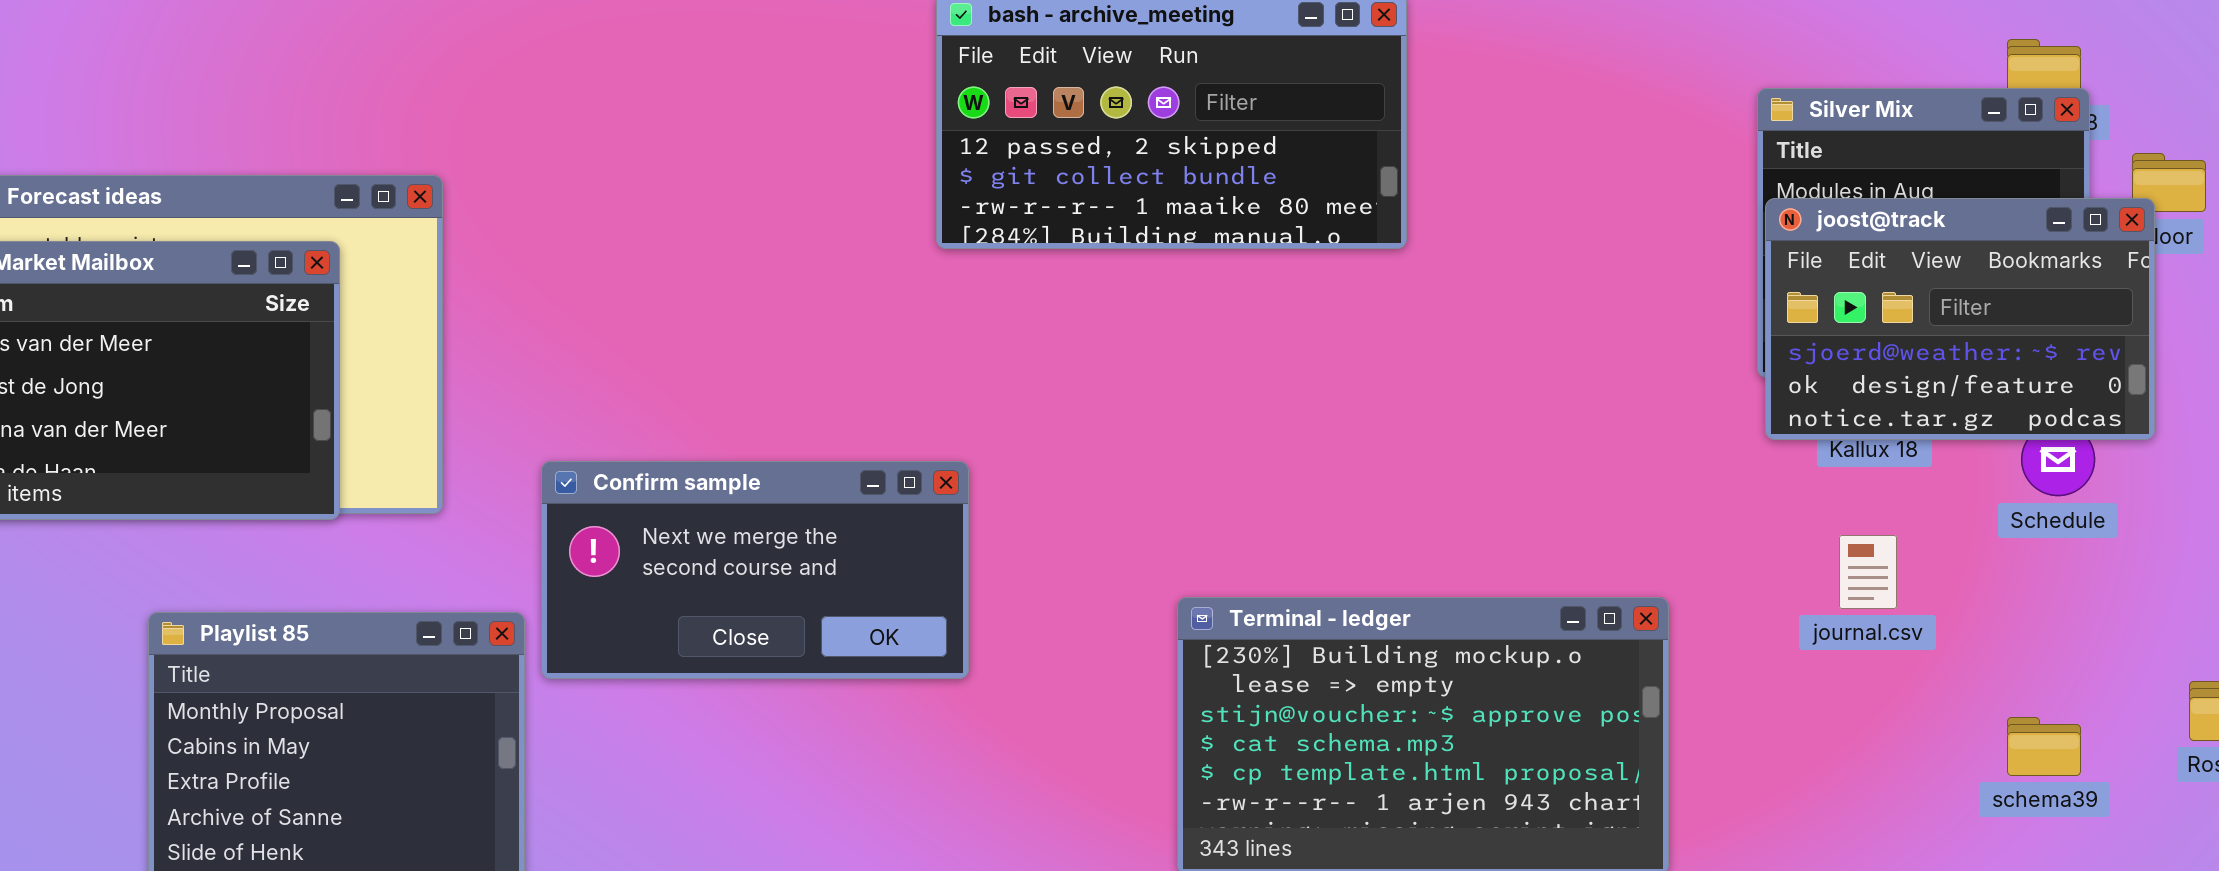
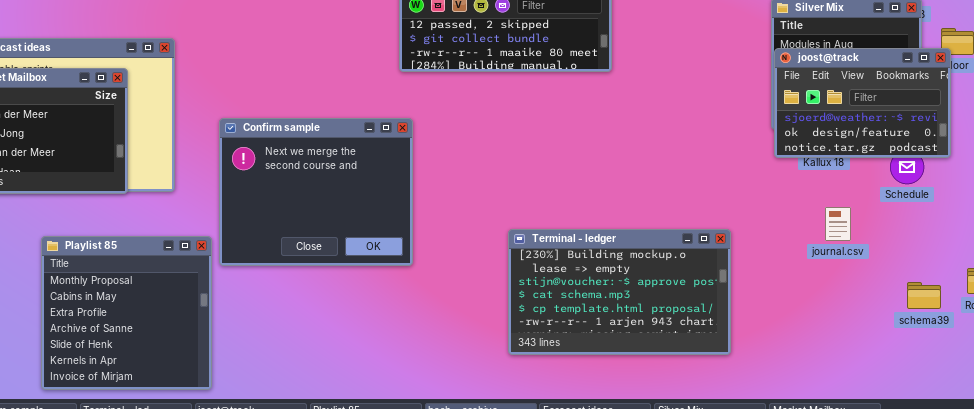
Confirm sample: [541,461,969,679] -> [219,118,413,266], resized
journal.csv: [1839,535,1897,609] -> [825,207,851,241], moved
schema39: [2007,717,2081,776] -> [907,282,941,309], moved

